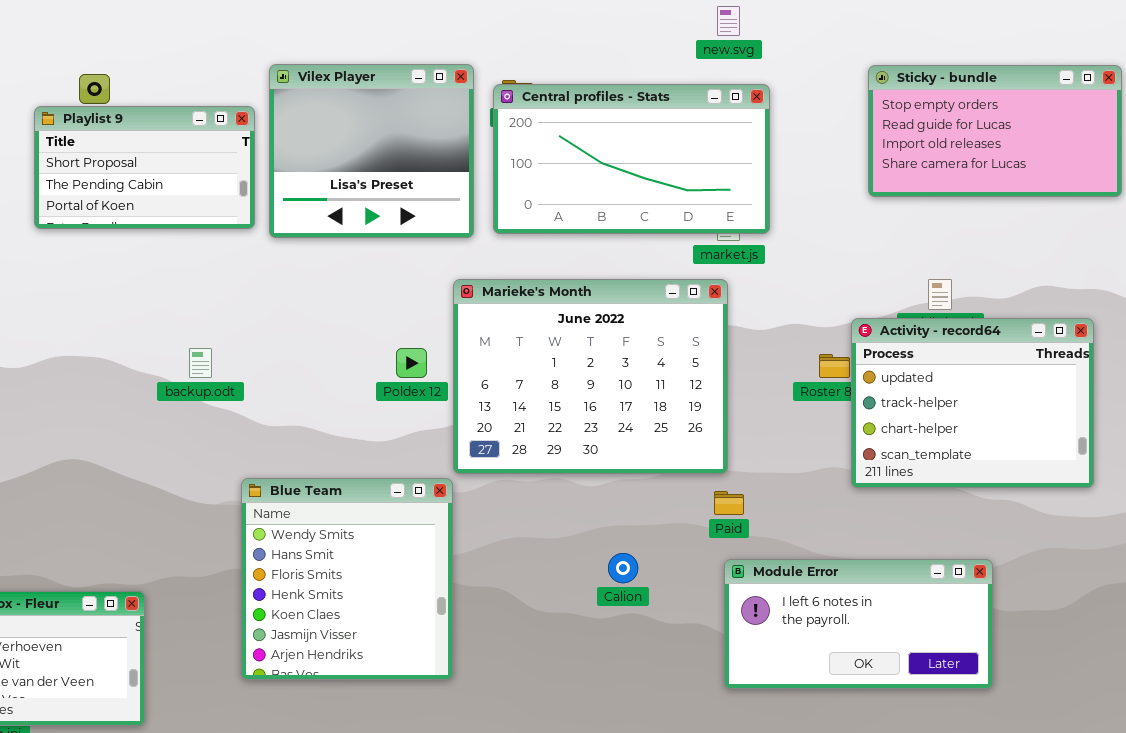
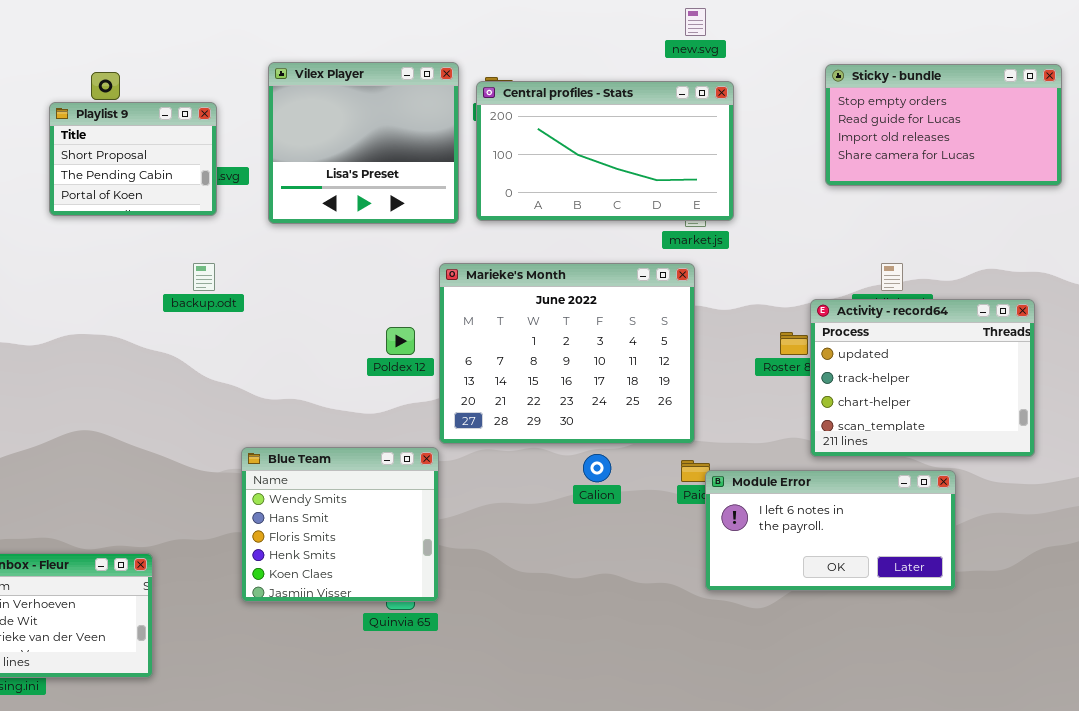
Playlist 9: [34,106,255,229] -> [49,102,217,216], resized
backup.odt: [189,348,212,378] -> [193,263,215,291], moved
Blue Team: [241,478,453,680] -> [241,447,439,602], resized
Calion: [608,553,638,583] -> [583,454,611,482], moved
Module Error: [724,559,993,689] -> [705,470,956,591], moved

